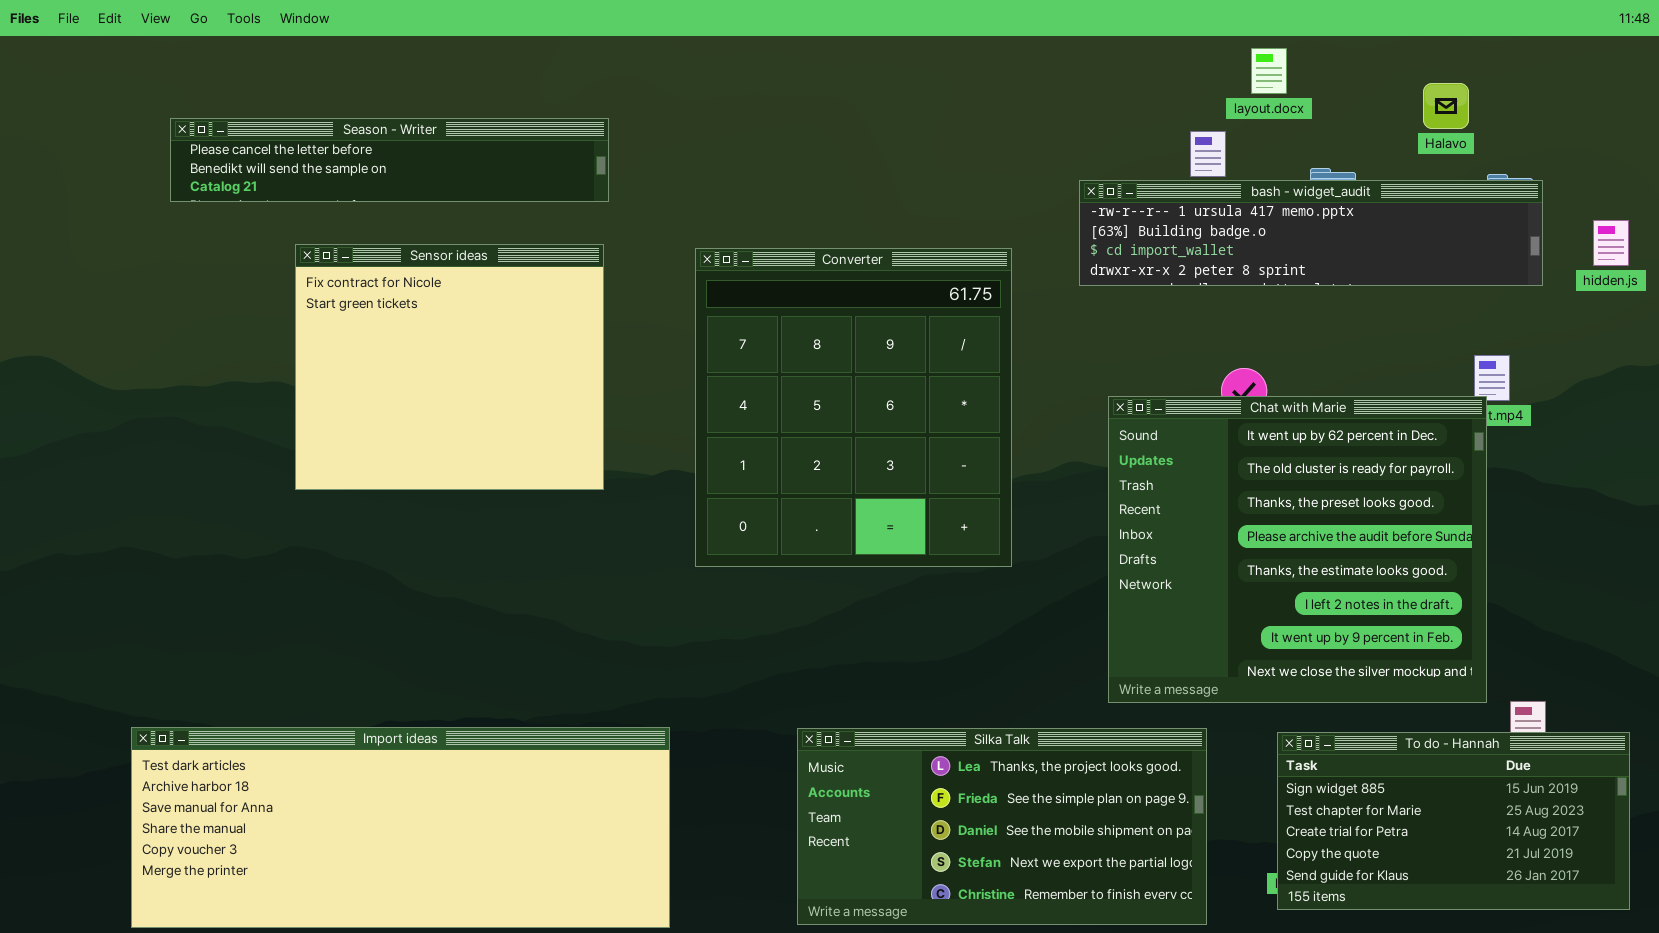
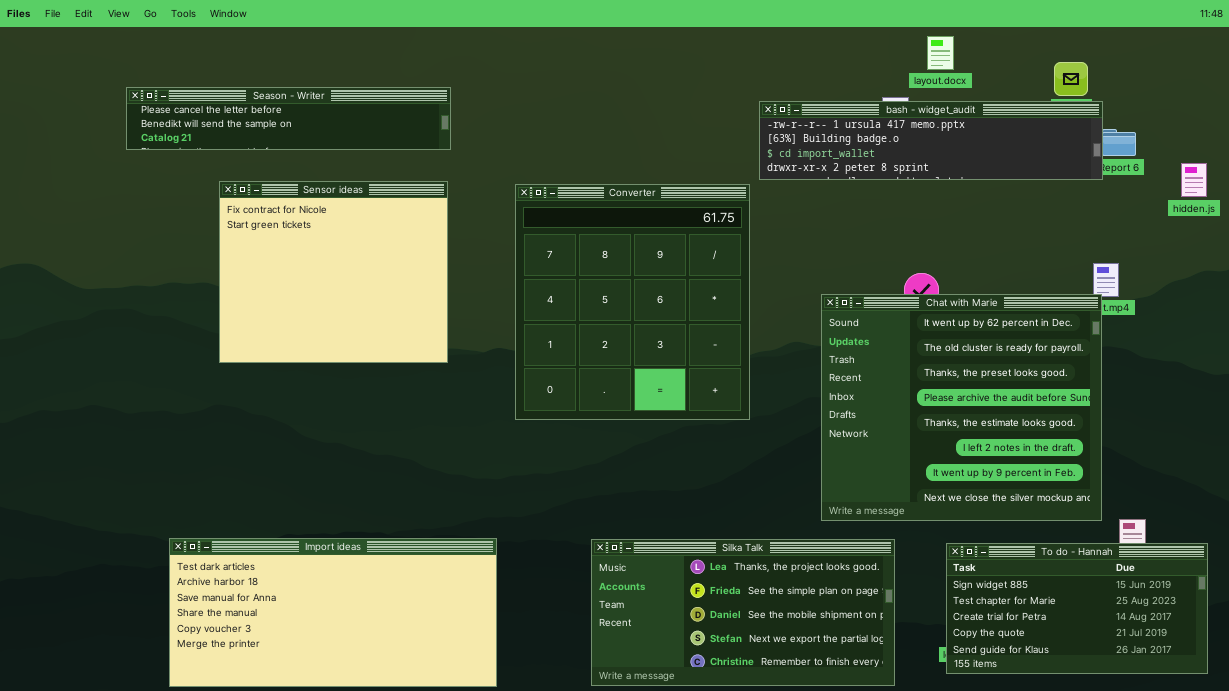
bash - widget_audit: [1079,180,1543,286] -> [759,101,1103,180], moved
Import ideas: [131,727,670,928] -> [169,538,497,687], resized

